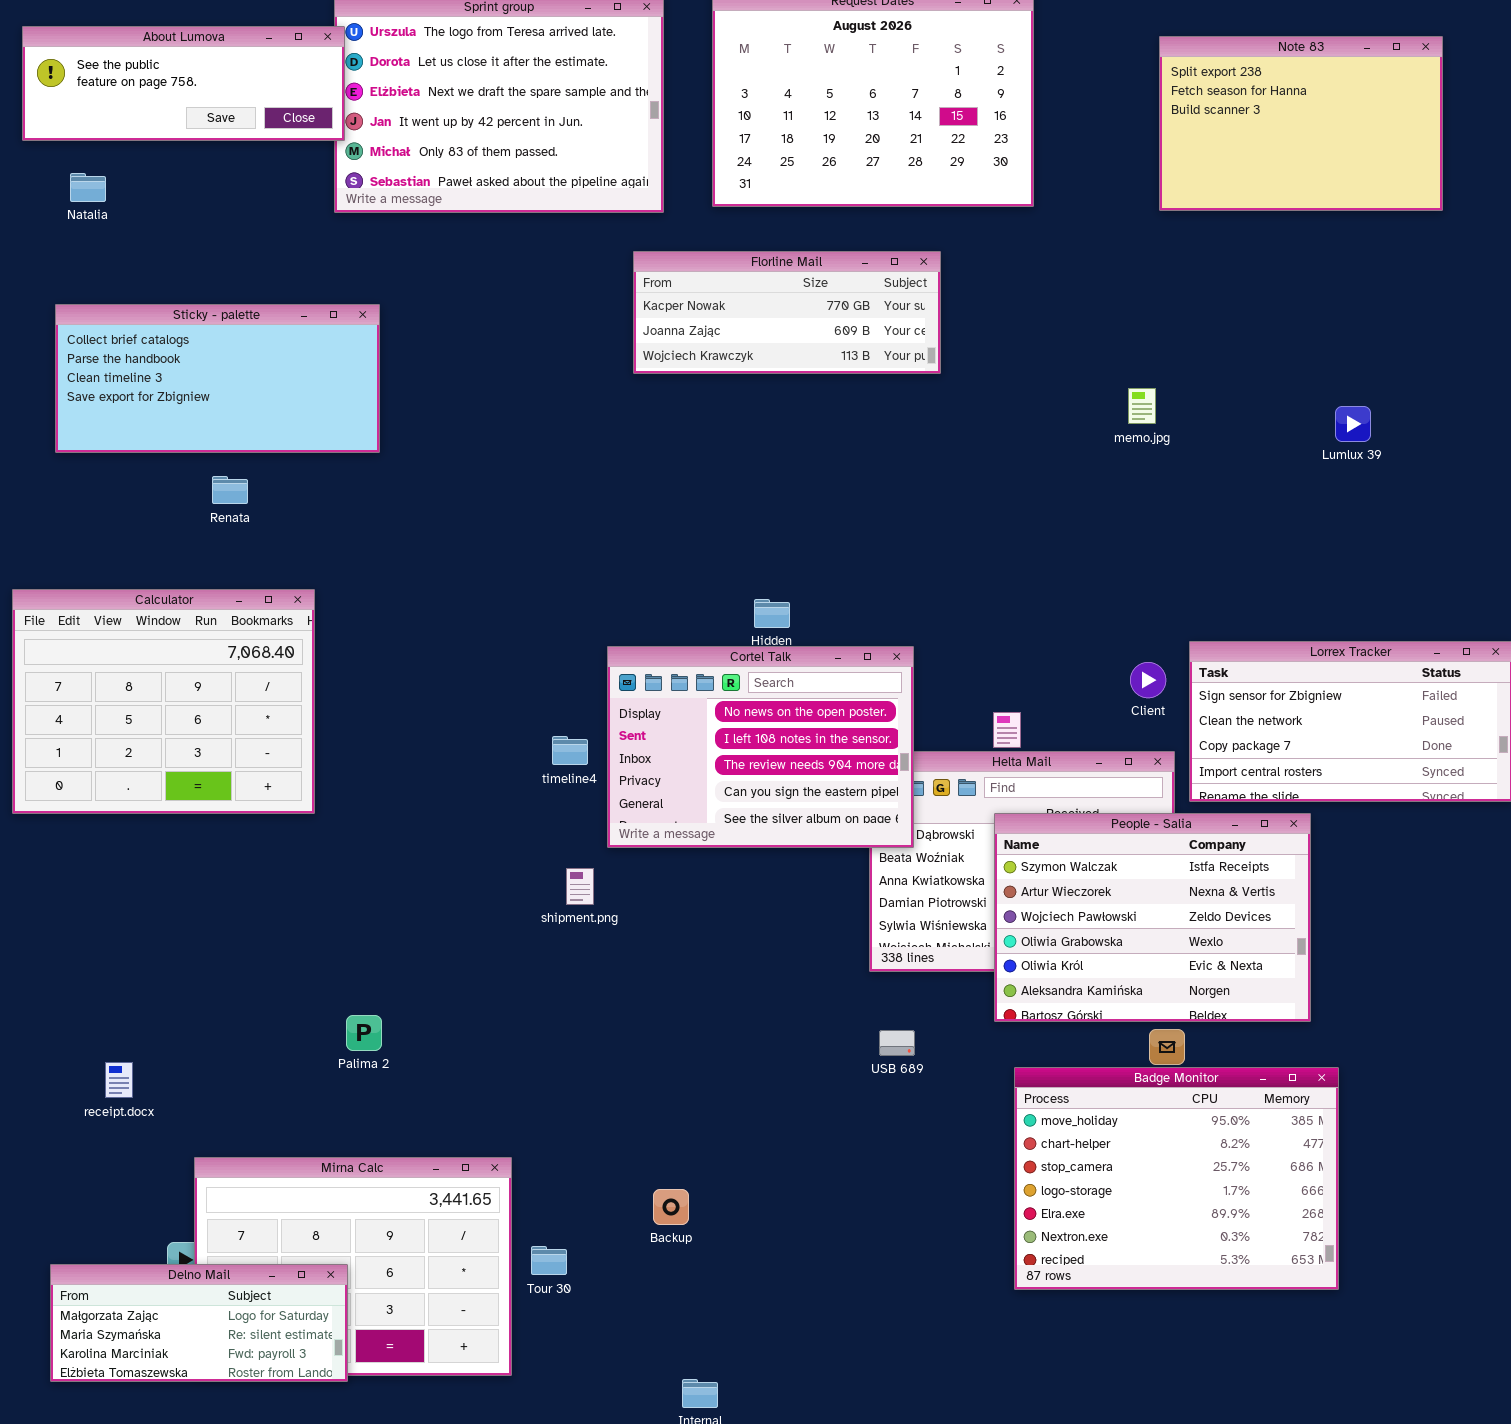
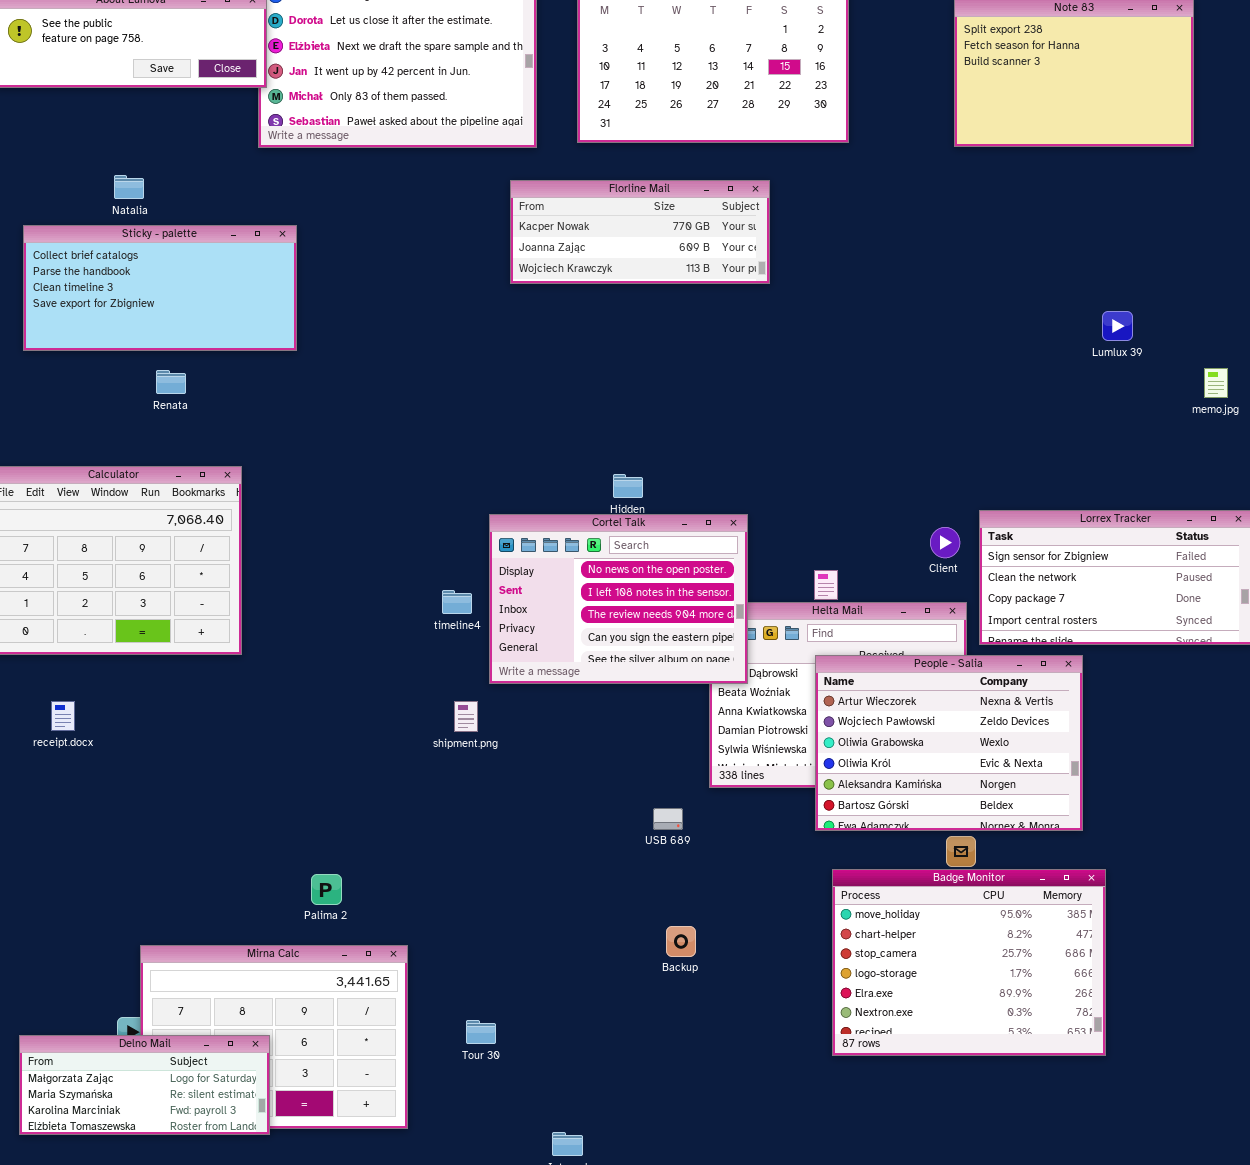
Natalia: [70,173,106,202] -> [114,175,144,199], moved
memo.jpg: [1128,388,1156,424] -> [1204,368,1228,398], moved
People - Salia: [994,813,1311,1022] -> [815,655,1083,831], scrolled down 1 row
Palima 2: [346,1015,382,1051] -> [311,874,342,905], moved
USB 689: [879,1030,915,1056] -> [653,808,683,830], moved
receipt.docx: [105,1062,133,1098] -> [51,701,75,731], moved
Backup: [653,1189,689,1225] -> [666,926,696,957], moved
Tour 30: [531,1246,567,1275] -> [466,1020,496,1044], moved

